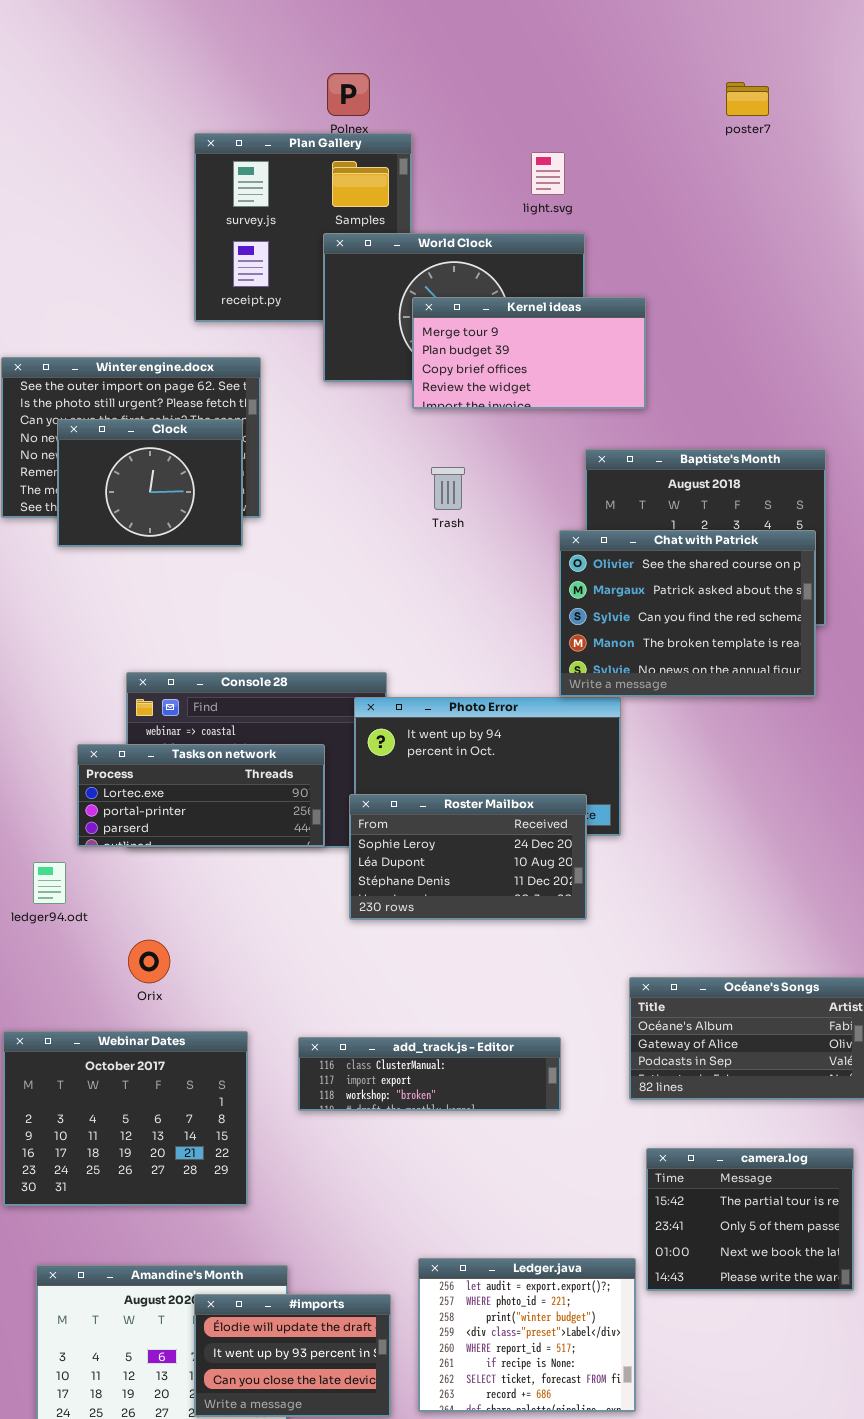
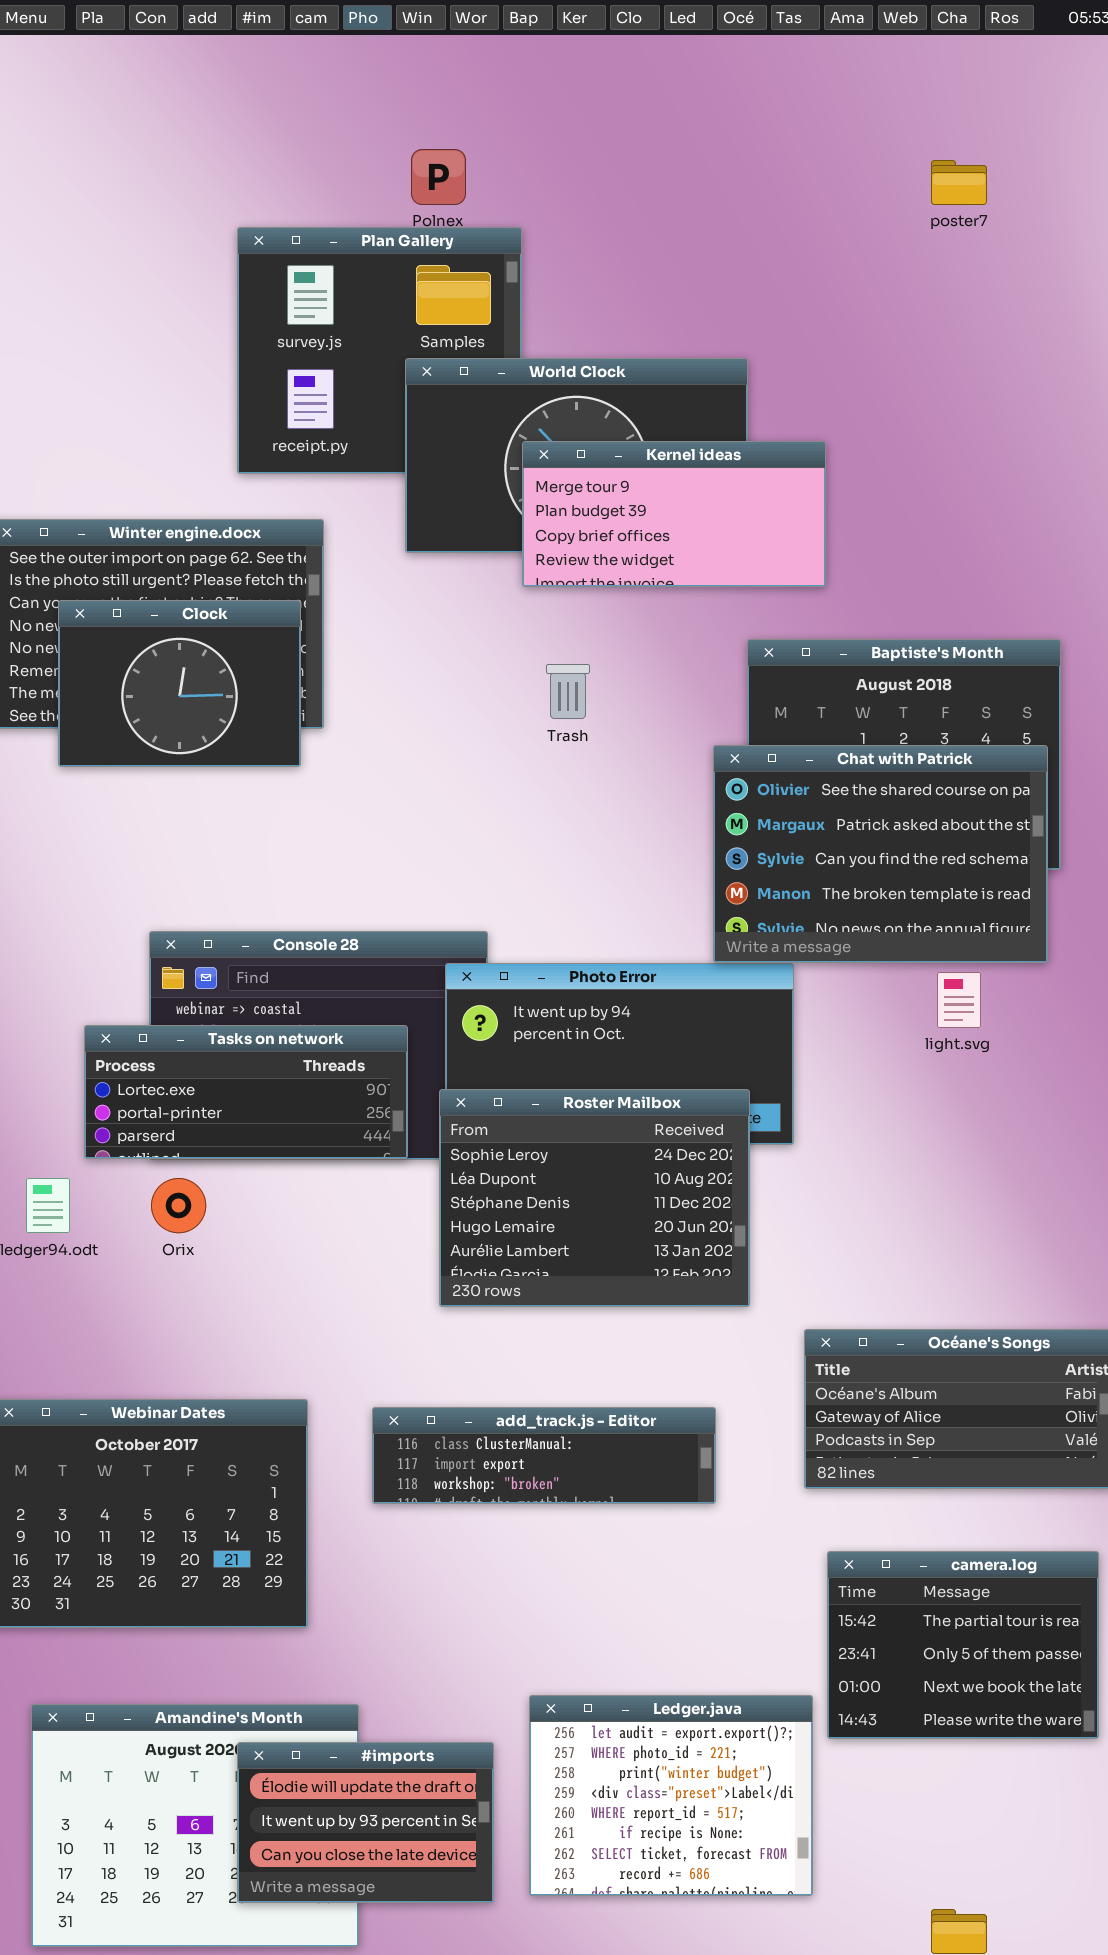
light.svg: [531,152,565,195] -> [937,972,981,1028], moved
Roster Mailbox: [349,794,587,920] -> [439,1089,750,1307], resized
Orix: [128,940,170,983] -> [151,1178,206,1233], moved

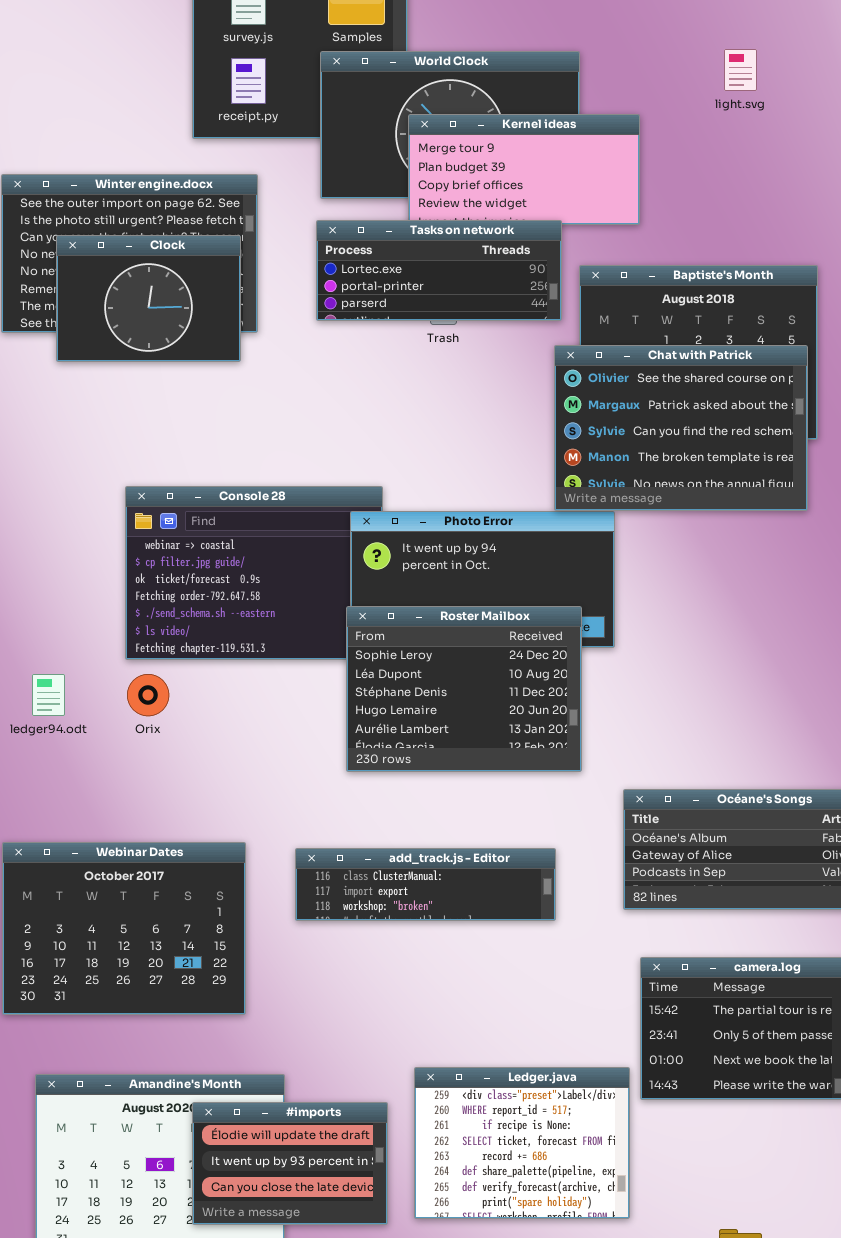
light.svg: [937,972,981,1028] -> [724,49,757,91], moved
Tasks on network: [84,1025,408,1159] -> [316,220,562,321], moved
Ledger.java: [529,1695,813,1896] -> [414,1067,630,1219], scrolled down 3 rows

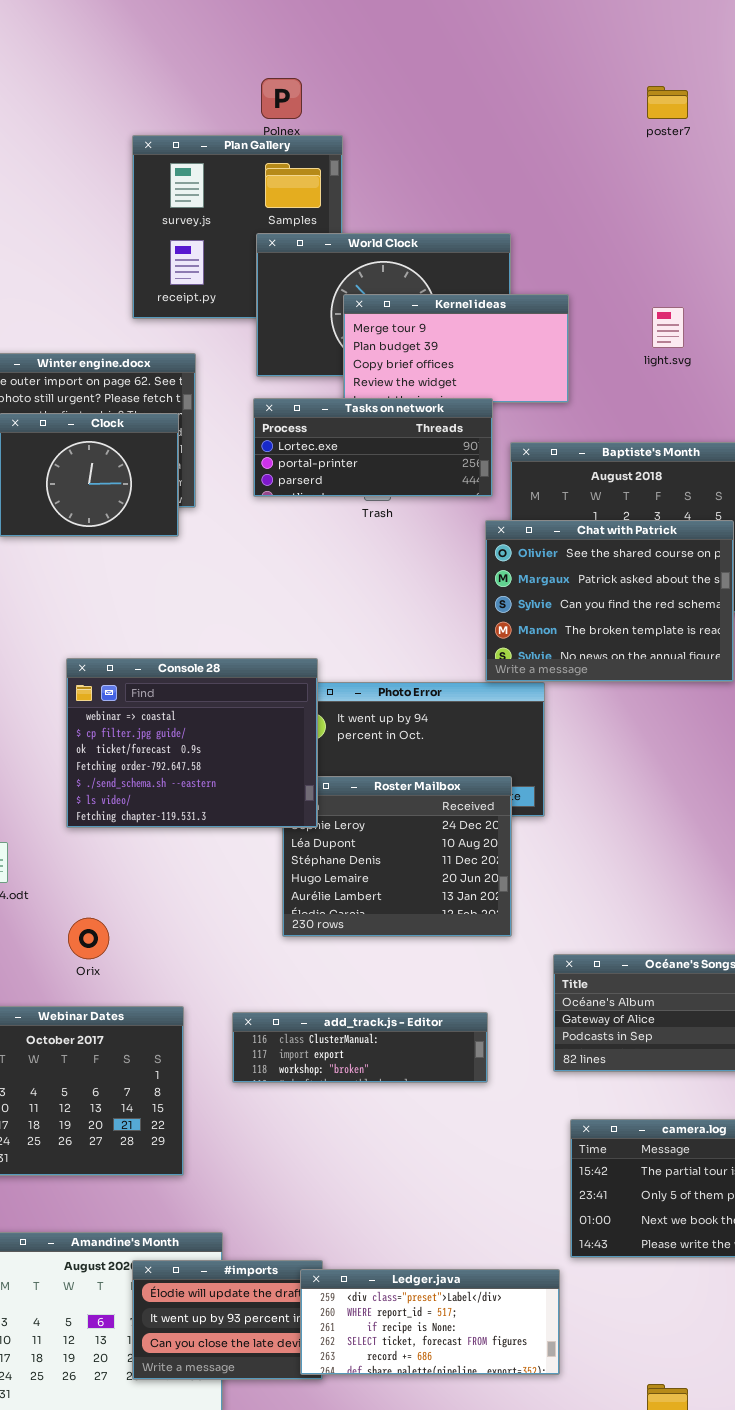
light.svg: [724,49,757,91] -> [652,307,684,348], moved
Console 28: [125,486,383,660] -> [66,658,318,828], raised
Orix: [127,674,169,716] -> [68,918,109,959], moved
Ledger.java: [414,1067,630,1219] -> [300,1269,560,1375], resized

